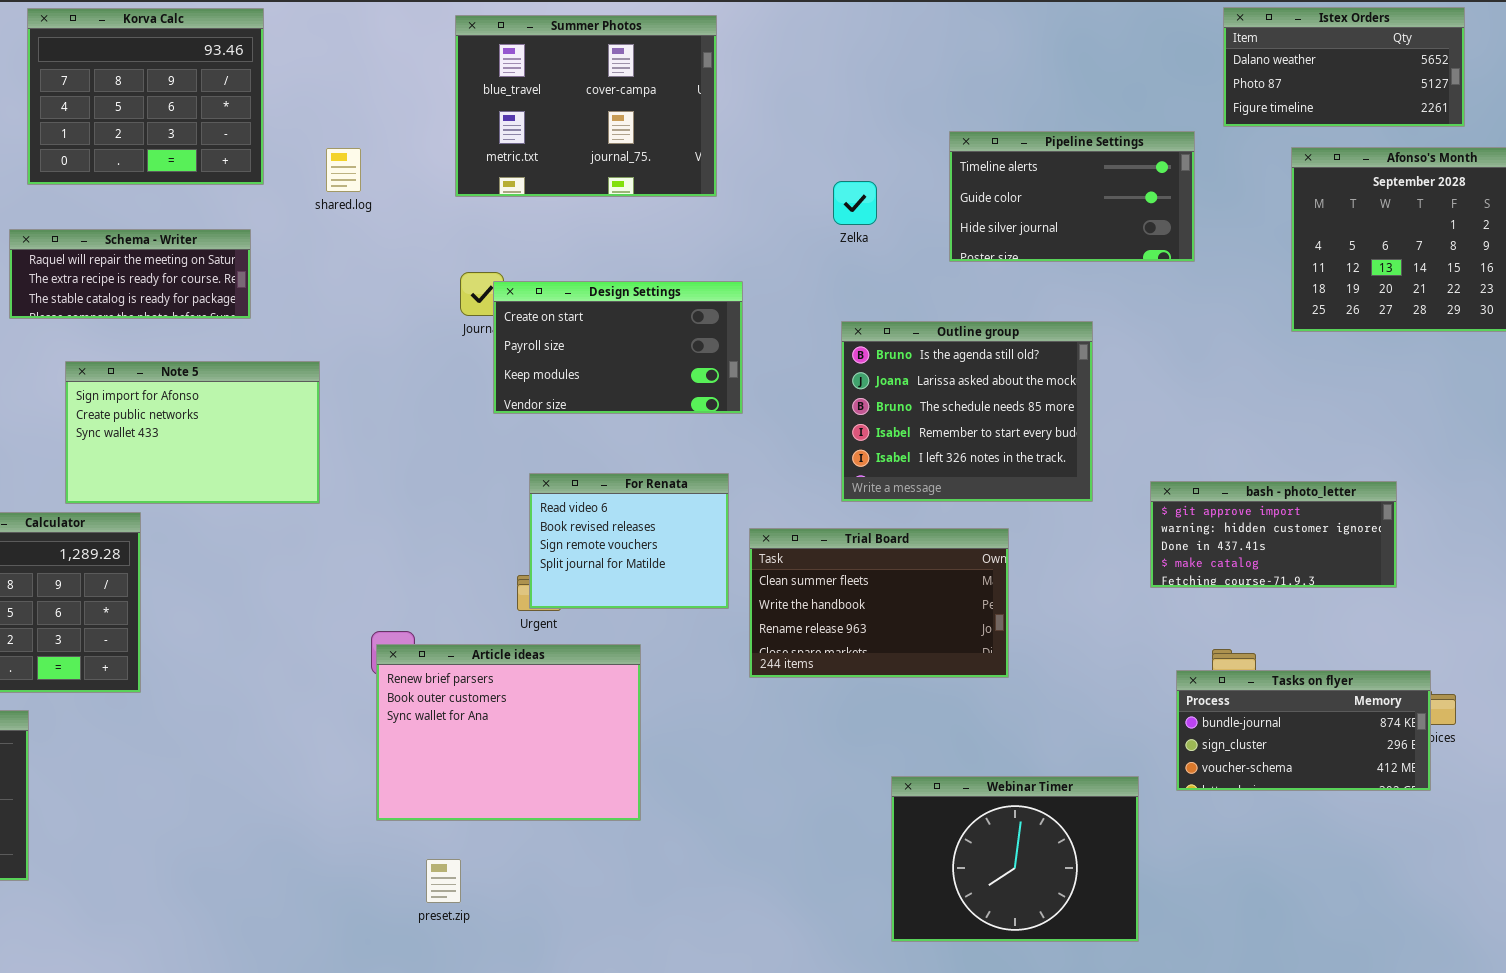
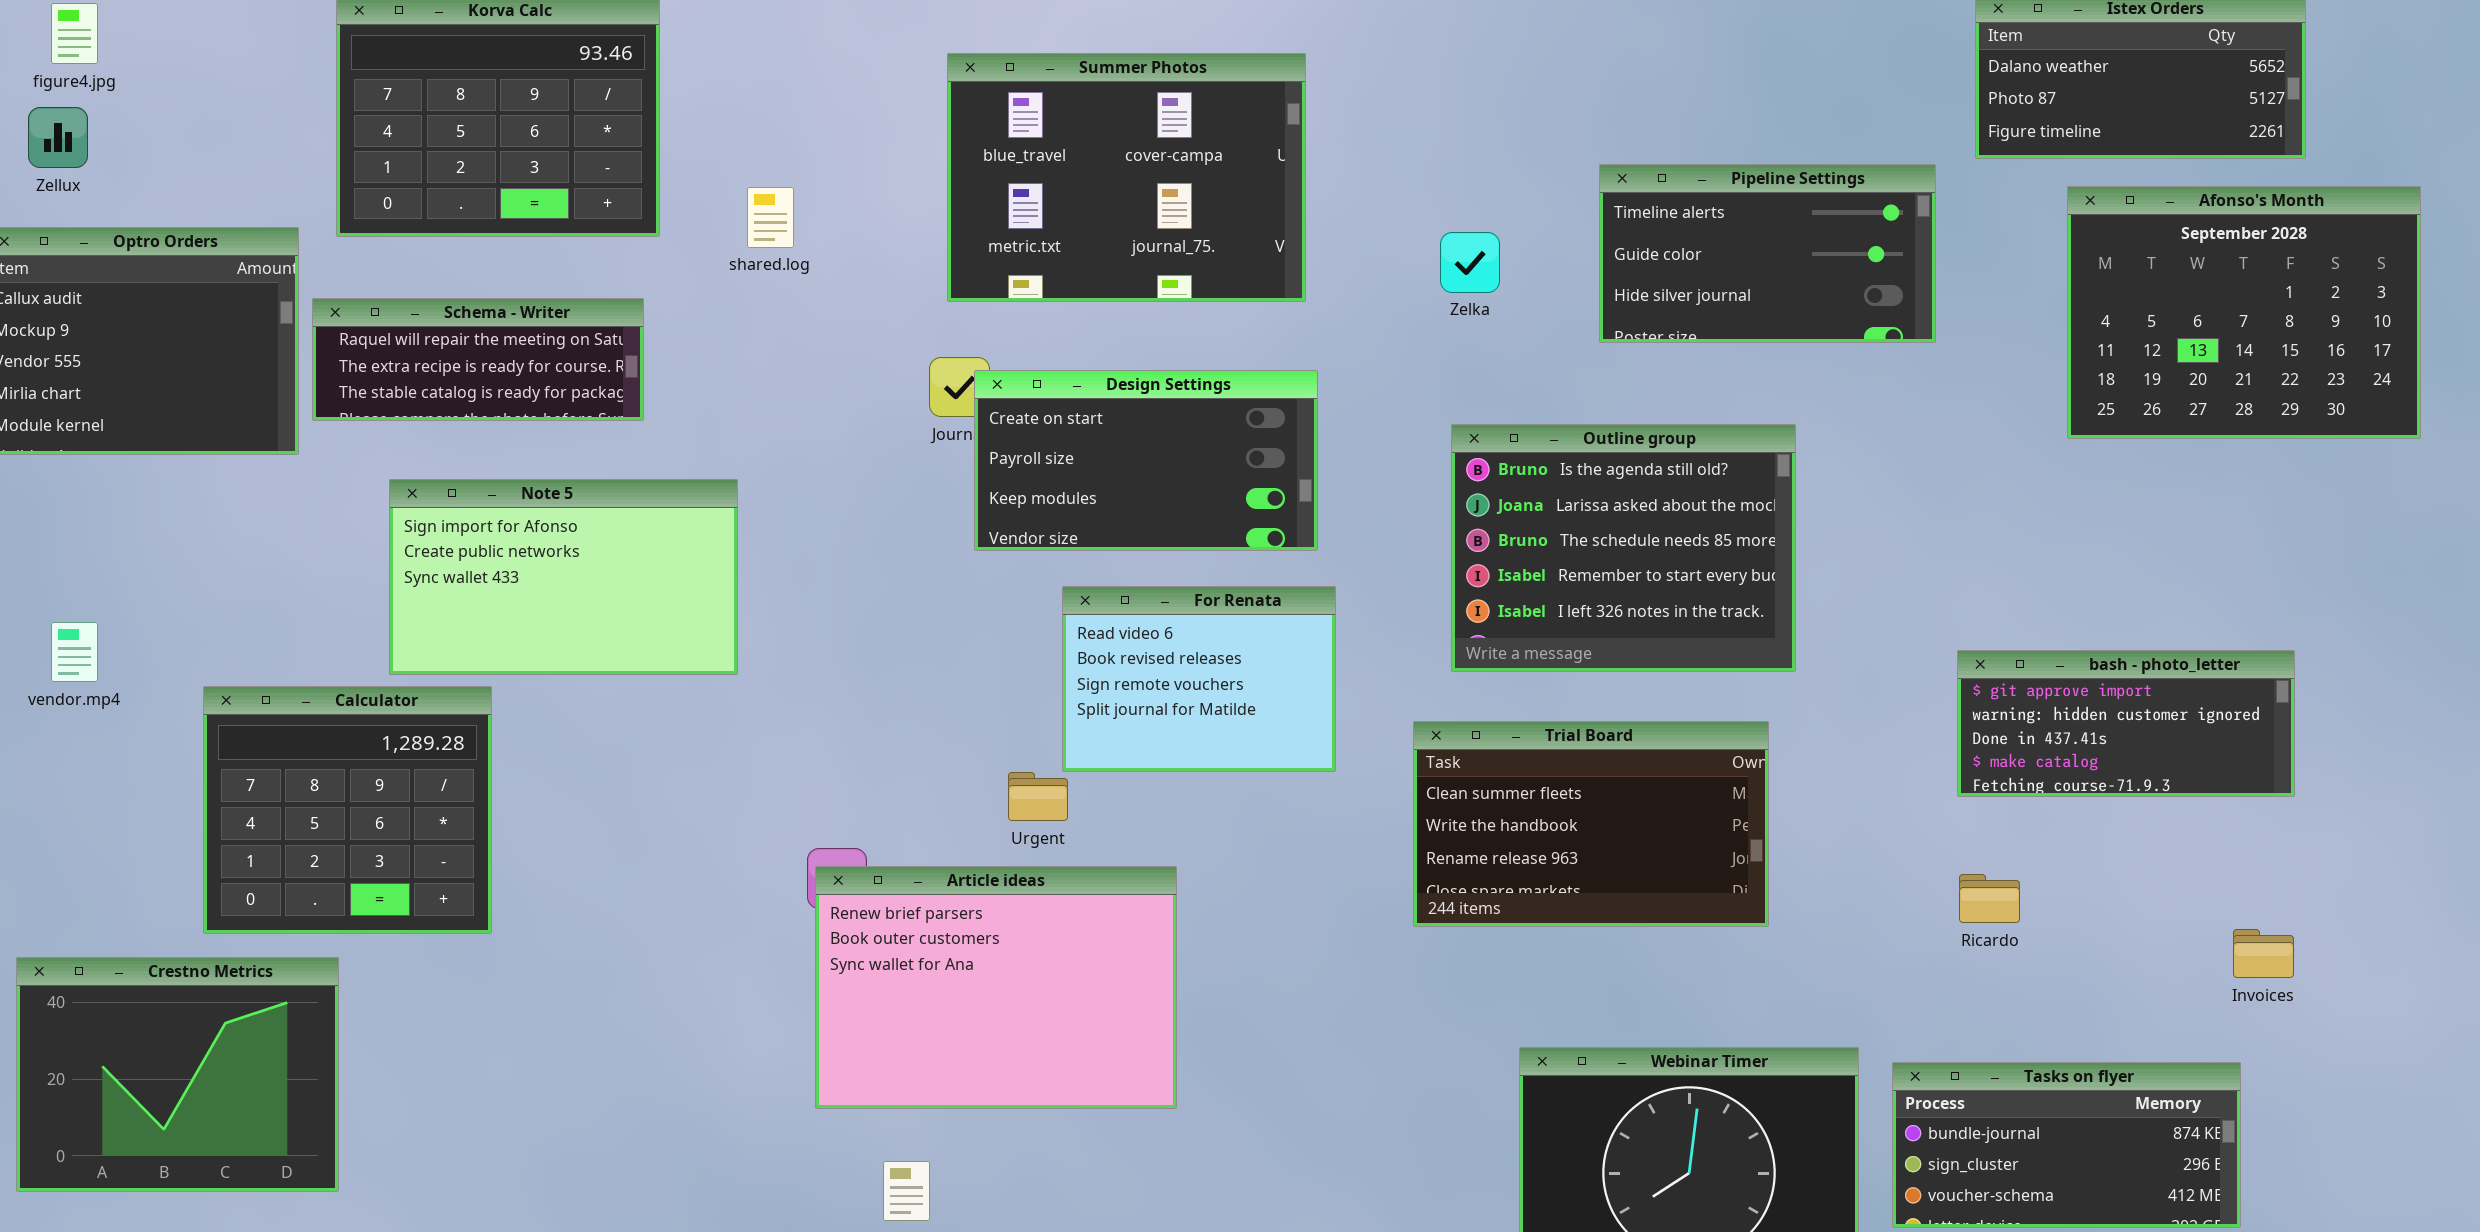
Summer Photos: [455,15,717,197] -> [947,53,1306,302], moved
For Renata: [529,473,729,609] -> [1062,586,1336,772], moved
bash - photo_letter: [1150,481,1397,588] -> [1957,650,2295,797], moved
Trial Board: [749,528,1009,678] -> [1413,721,1769,927], moved
Tasks on flyer: [1176,670,1431,791] -> [1892,1062,2241,1228], moved

